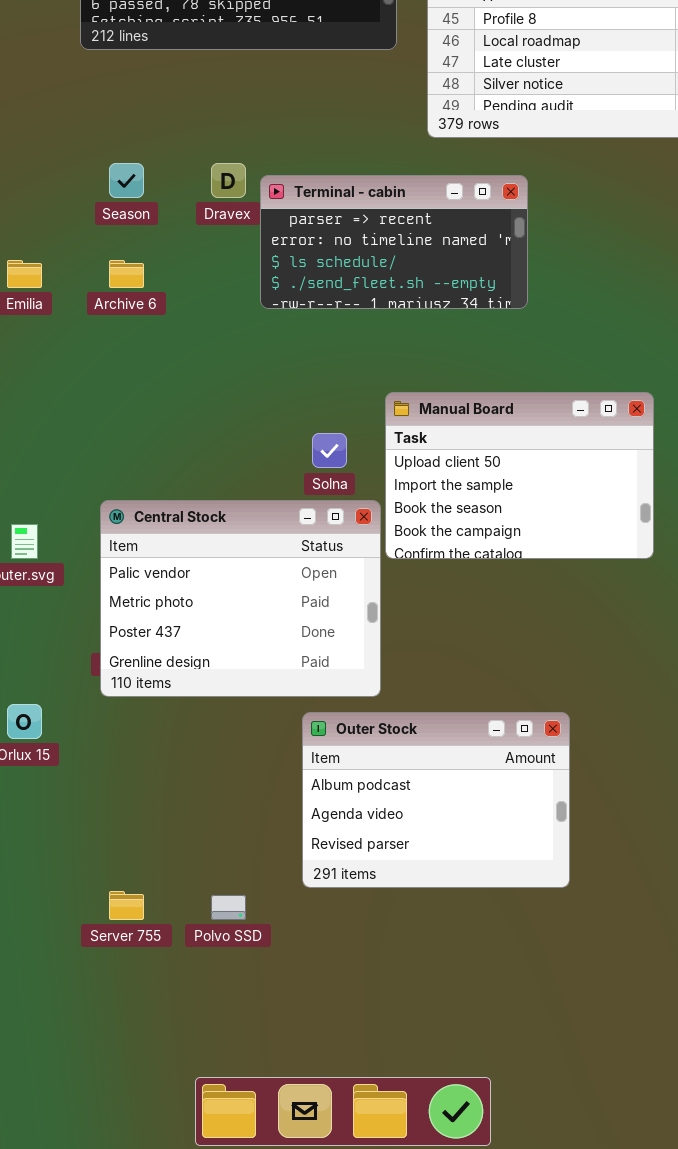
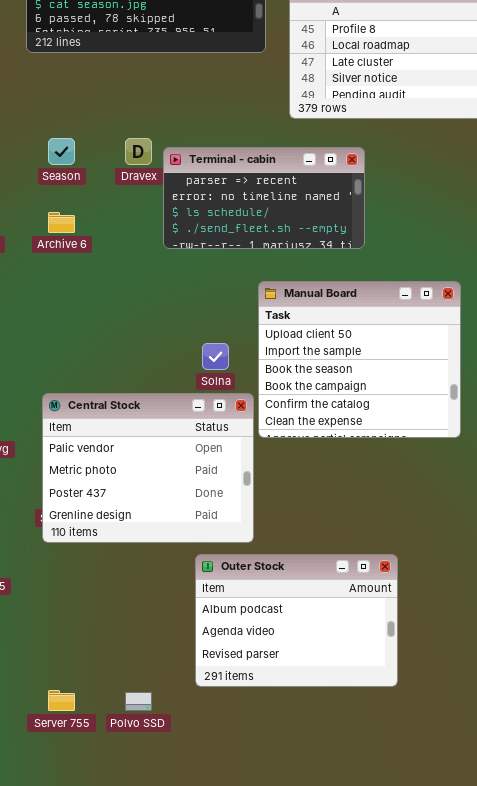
Manual Board: [385,392,654,559] -> [258,281,461,438], resized

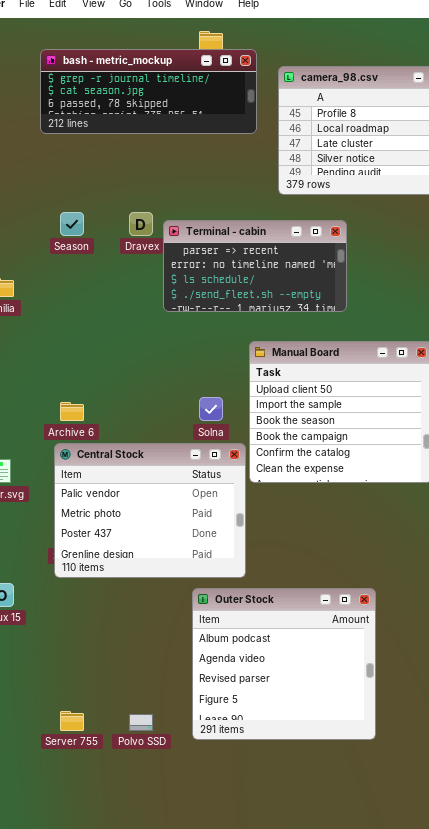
Archive 6: [48,212,75,233] -> [60,402,84,421], moved
Outer Stock: [195,554,398,687] -> [192,588,376,740], resized

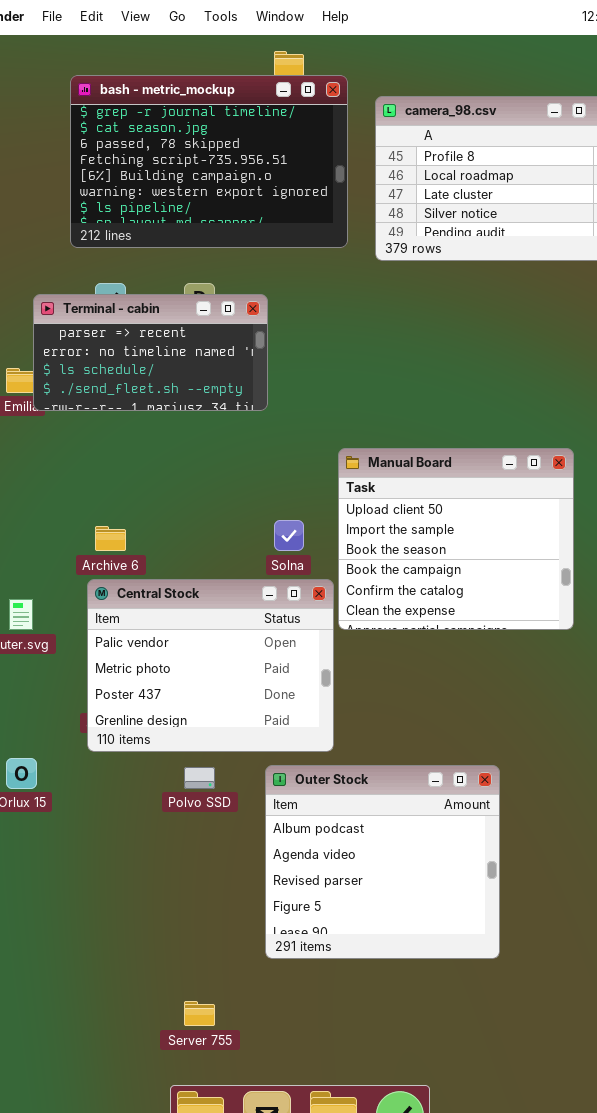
bash - metric_mockup: [40,49,257,134] -> [70,75,348,248], resized
Terminal - cabin: [163,220,347,312] -> [33,294,268,411], moved
Server 755: [60,711,84,731] -> [184,1001,215,1026], moved
Polvo SSD: [129,714,153,731] -> [184,767,215,789], moved

